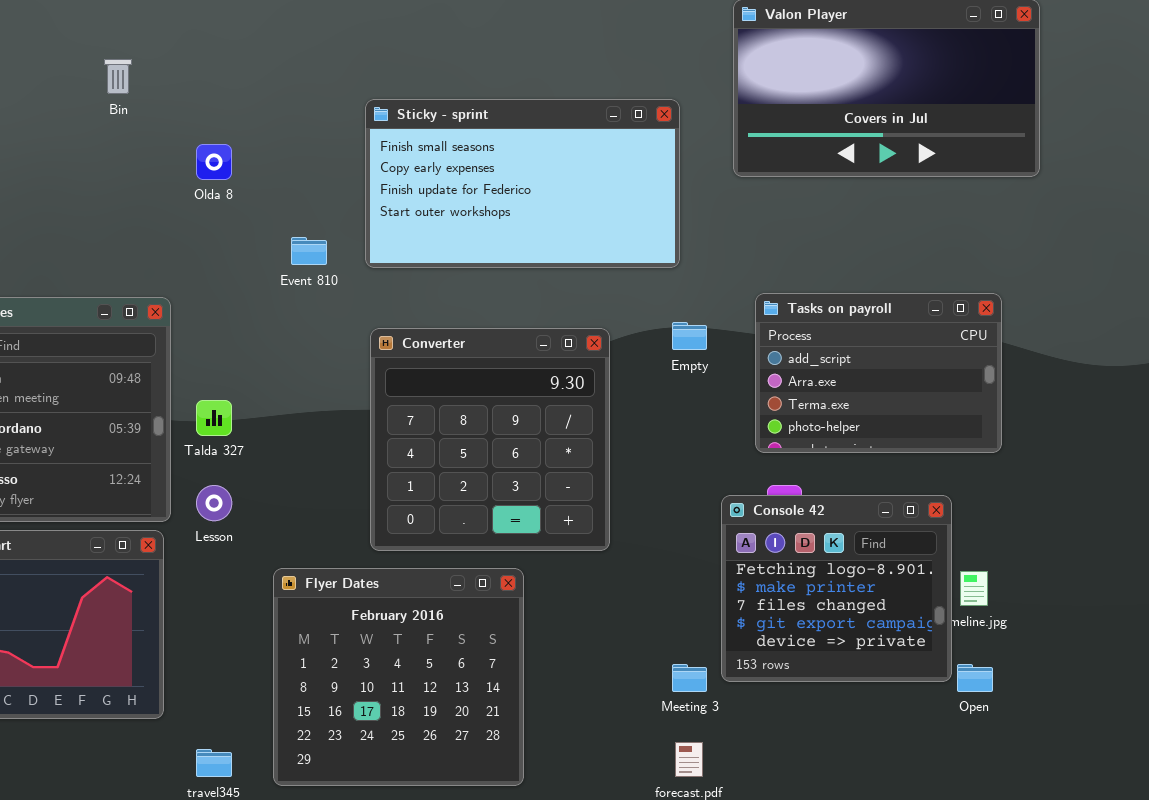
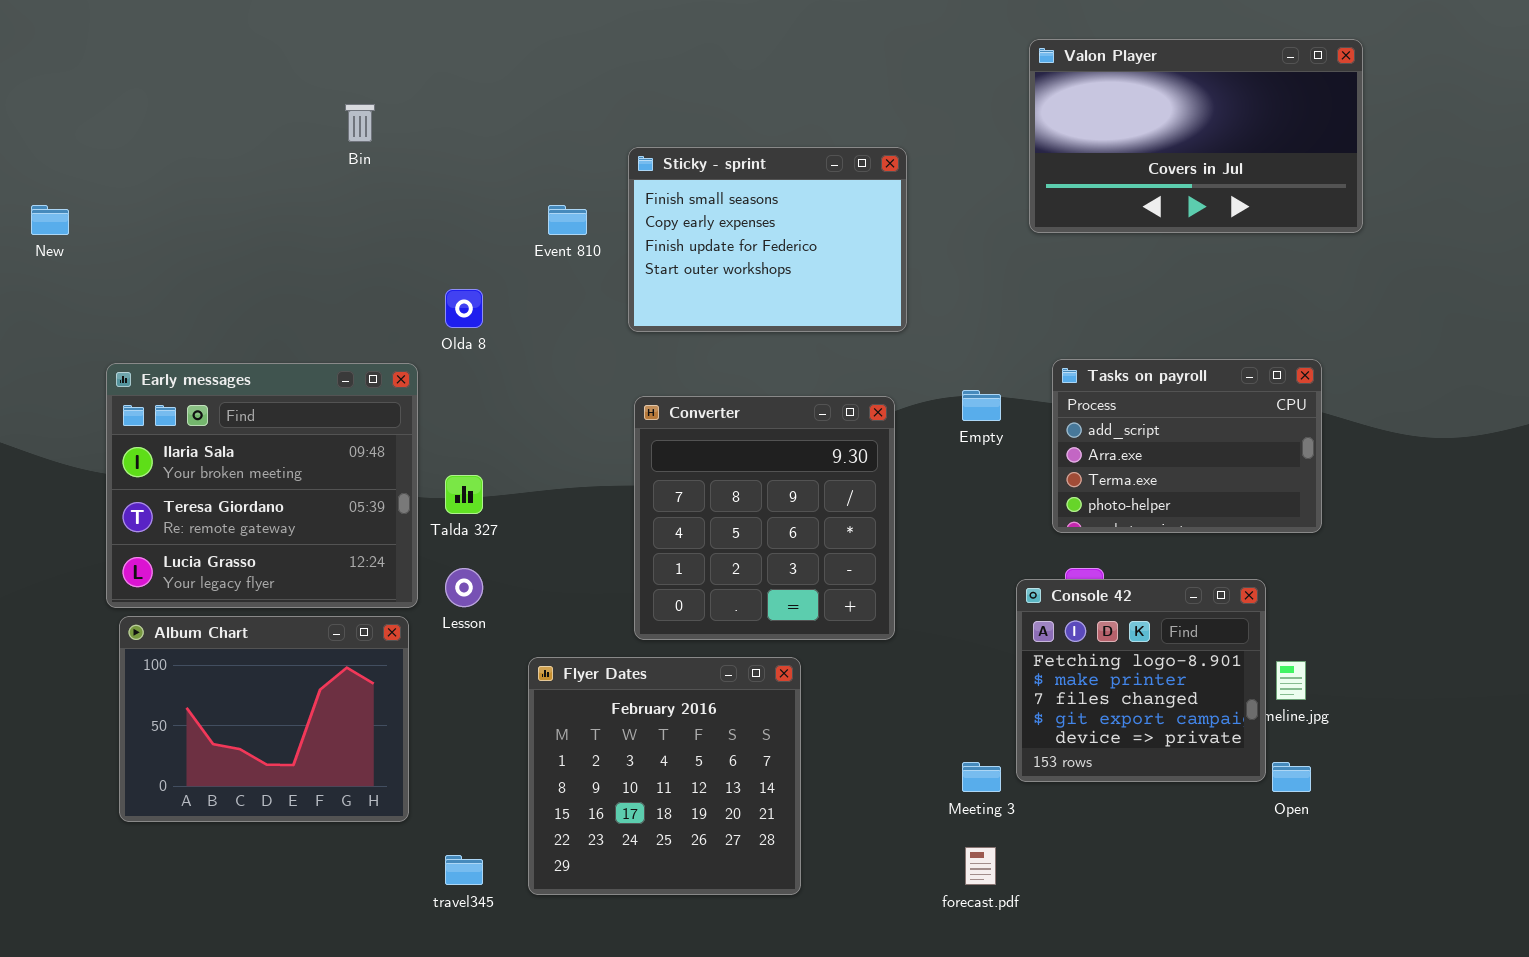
Sticky - sprint: [365,99,680,268] -> [628,147,907,332], resized
Olda 8: [196,144,232,180] -> [445,289,483,328], moved
Event 810: [291,237,327,265] -> [548,205,587,235], moved

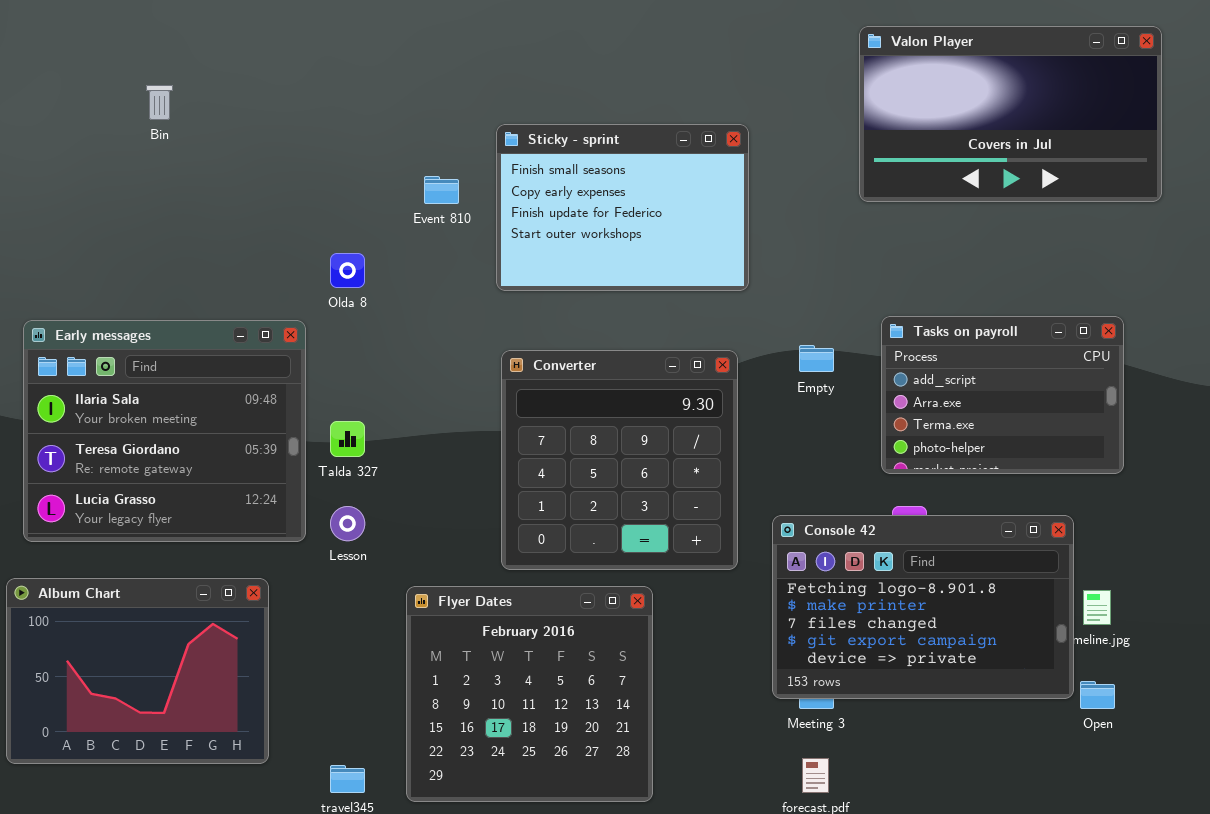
Bin: [345,104,375,142] -> [146,85,173,120], moved
Console 42: [1016,579,1266,782] -> [772,515,1074,699], resized
Album Chart: [119,616,409,822] -> [6,578,269,764], moved

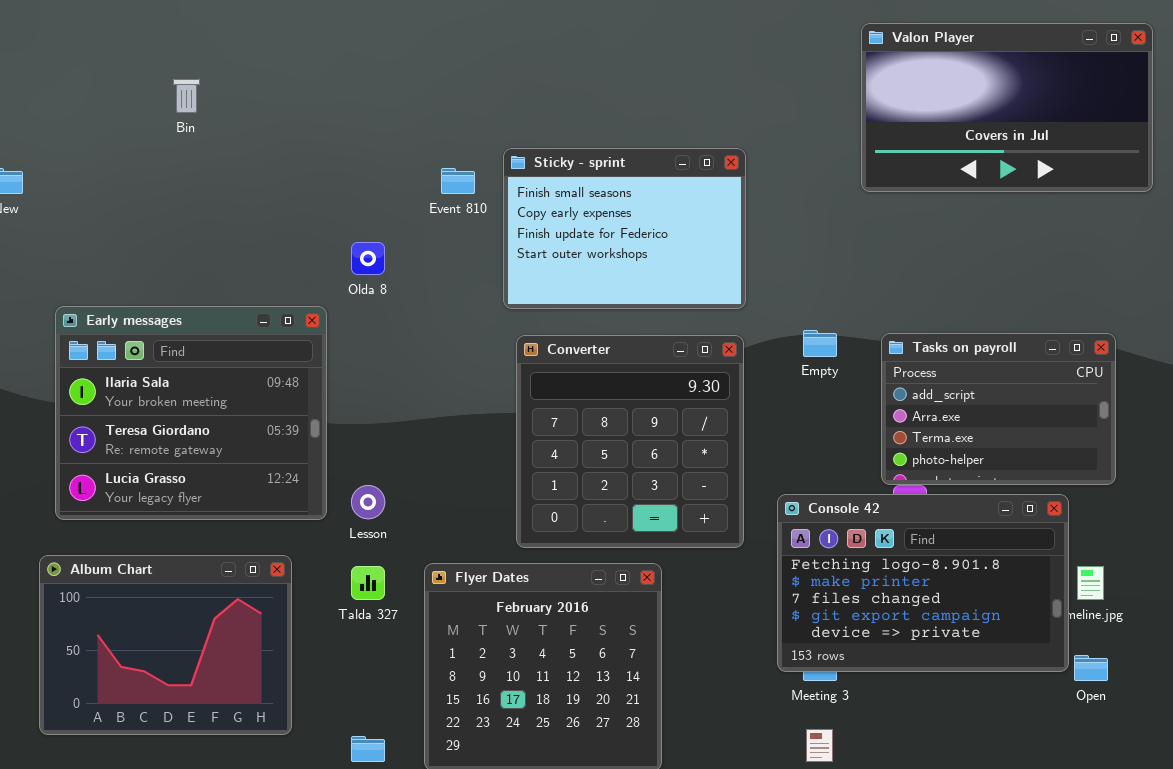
Sticky - sprint: [496,124,749,291] -> [503,148,746,309], moved
Tasks on payroll: [881,316,1124,474] -> [881,333,1116,485], moved
Talda 327: [330,421,365,457] -> [351,566,385,600], moved

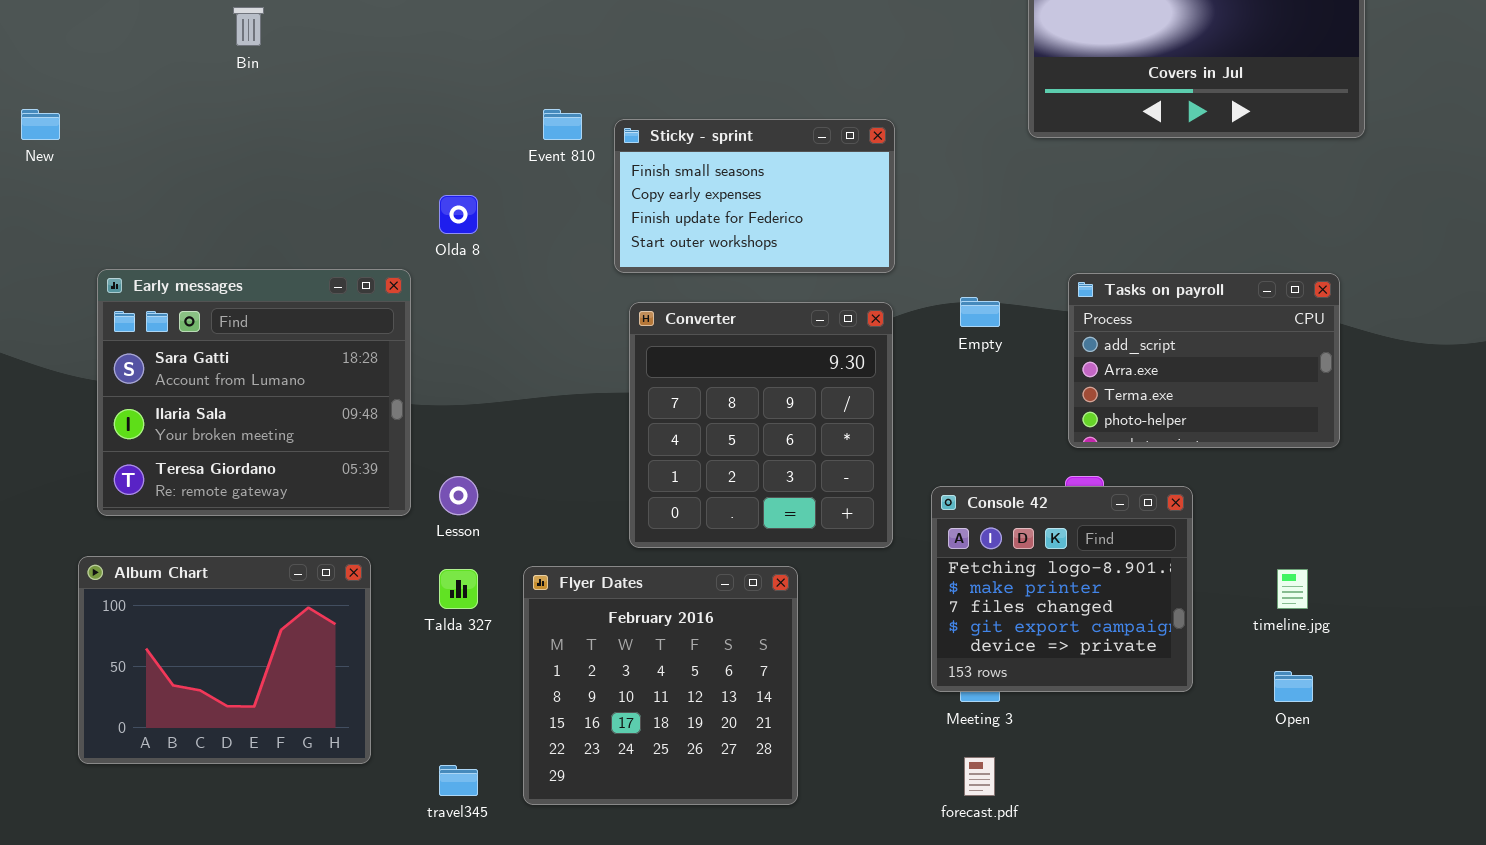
Sticky - sprint: [503,148,746,309] -> [614,119,895,273], resized
Early messages: [55,306,327,520] -> [97,269,411,516], scrolled up 1 row
Tasks on payroll: [881,333,1116,485] -> [1068,273,1340,448], moved
Console 42: [777,494,1069,672] -> [931,486,1193,692], resized

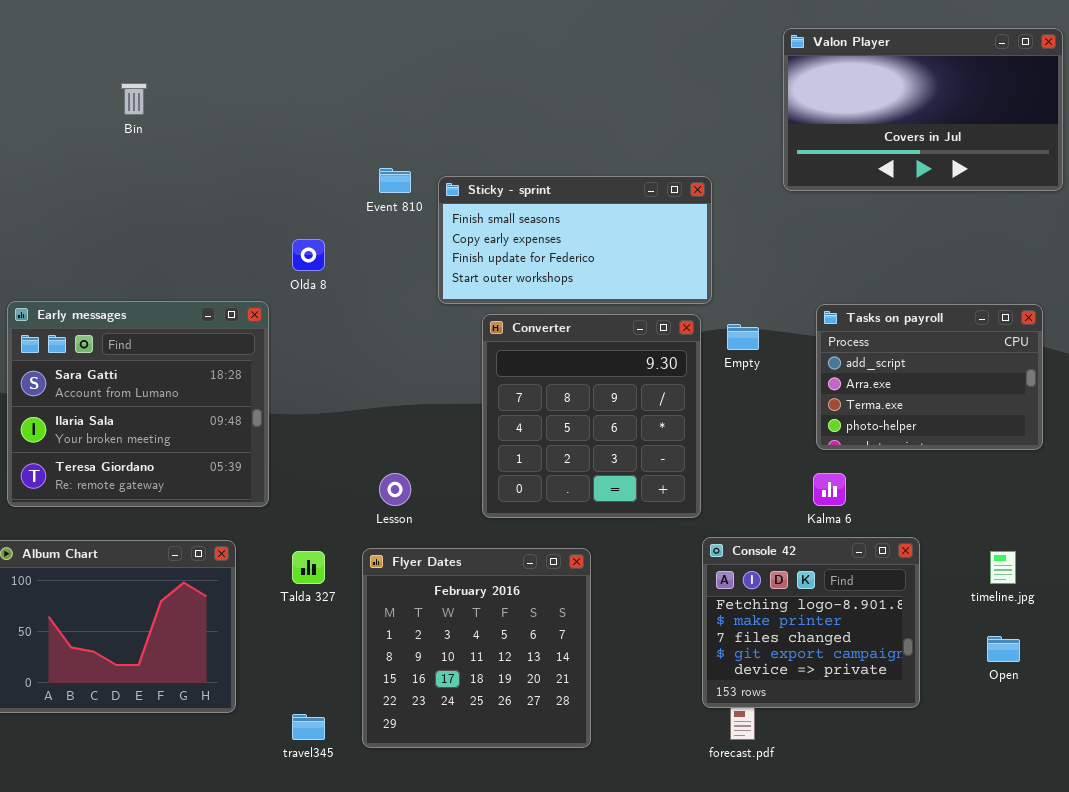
Sticky - sprint: [614,119,895,273] -> [438,176,712,304], resized
Converter: [629,302,893,548] -> [482,314,701,518], moved
Lesson: [439,476,478,515] -> [379,473,411,506], moved
Console 42: [931,486,1193,692] -> [702,537,920,708], moved

